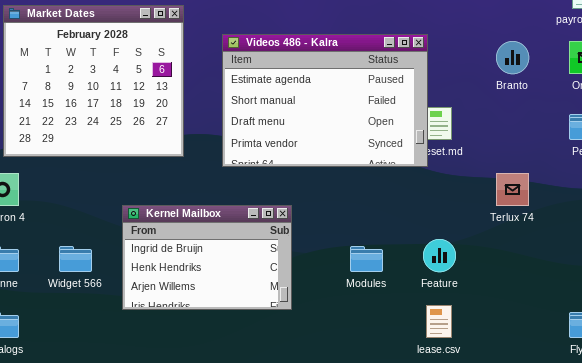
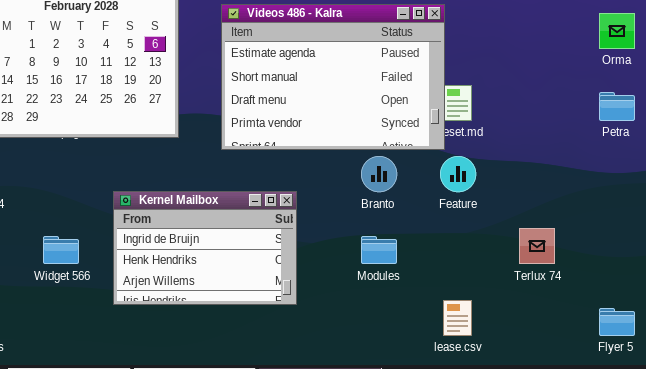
Branto: [496,41,529,74] -> [361,156,397,192], moved
Terlux 74: [496,173,529,206] -> [519,228,555,264], moved
Feature: [423,239,456,272] -> [440,156,476,192], moved

